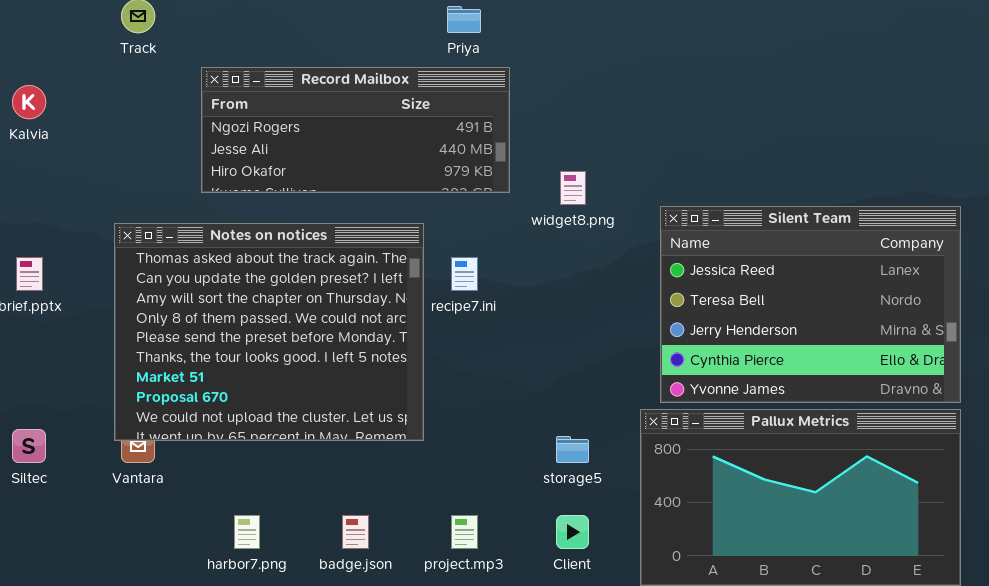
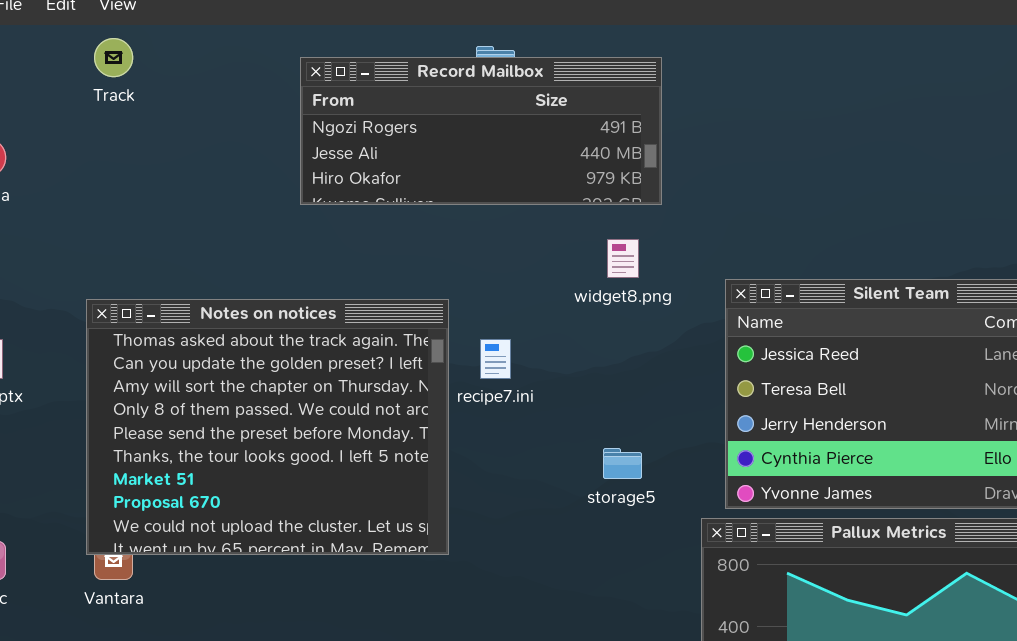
Record Mailbox: [201,67,510,193] -> [300,57,662,205], moved
storage5: [556,436,589,463] -> [603,448,642,479], moved

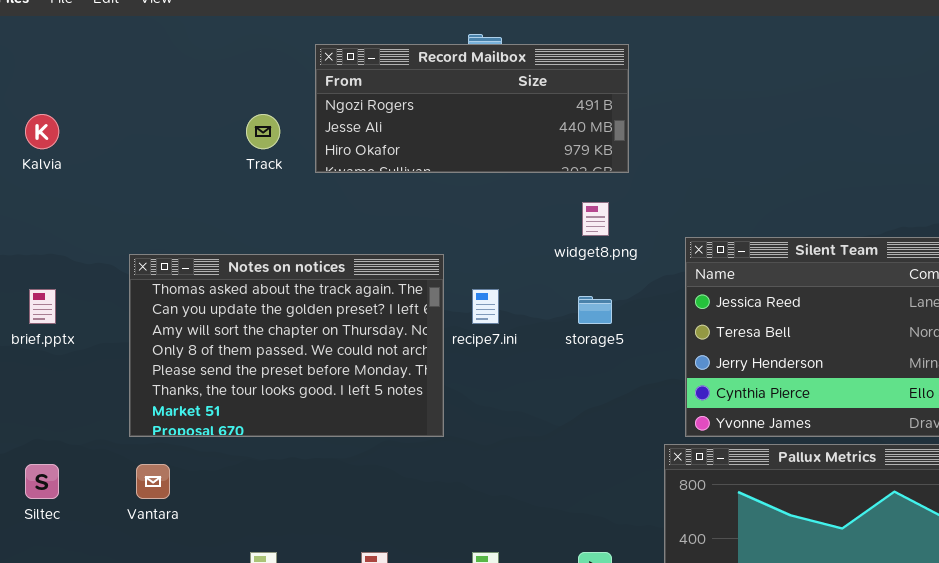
Track: [94,38,133,77] -> [246,114,280,149], moved
Notes on notices: [86,299,449,555] -> [129,254,444,437], resized
storage5: [603,448,642,479] -> [578,296,612,324], moved

